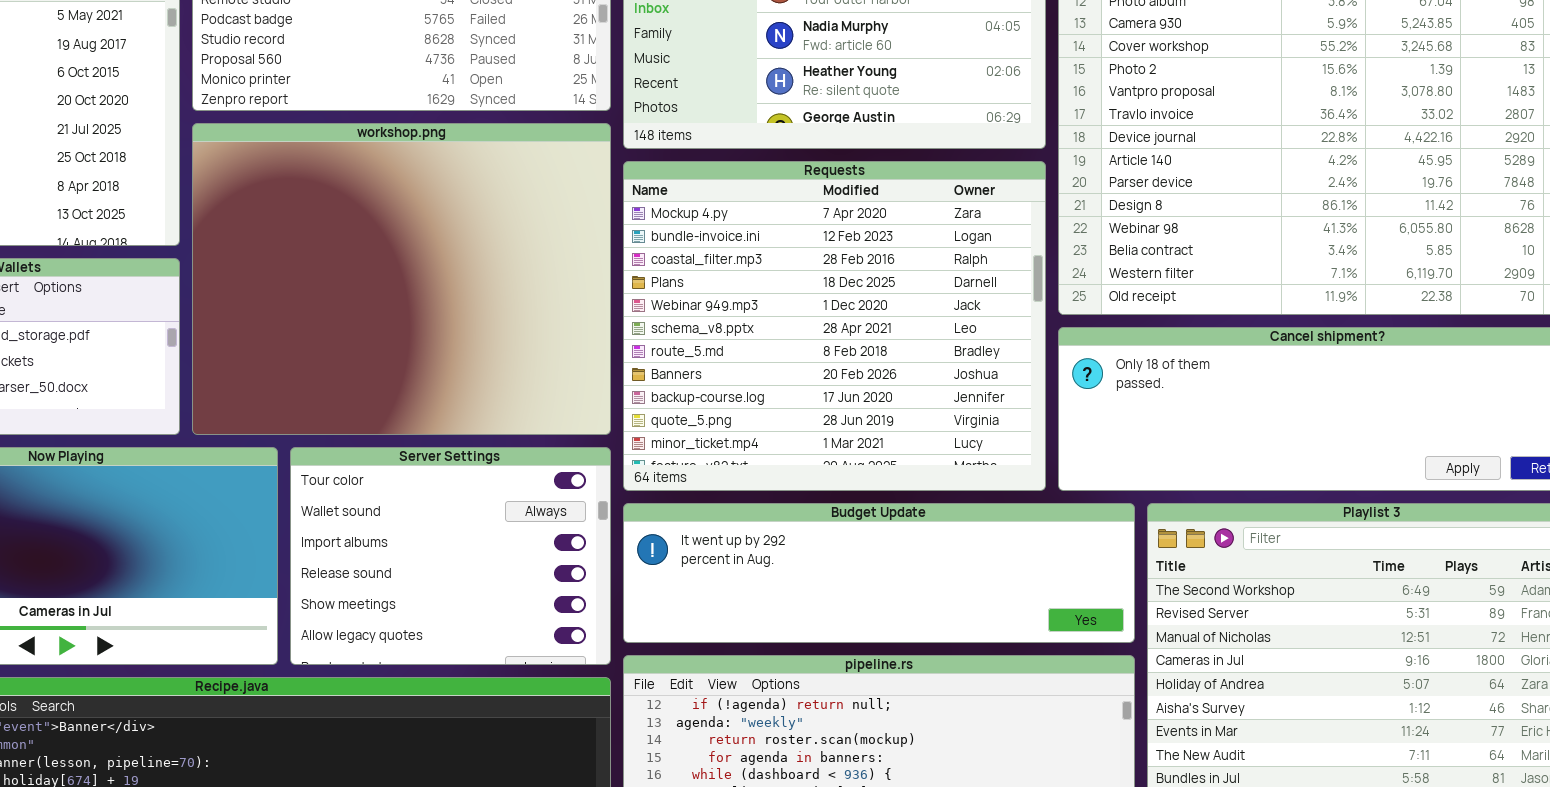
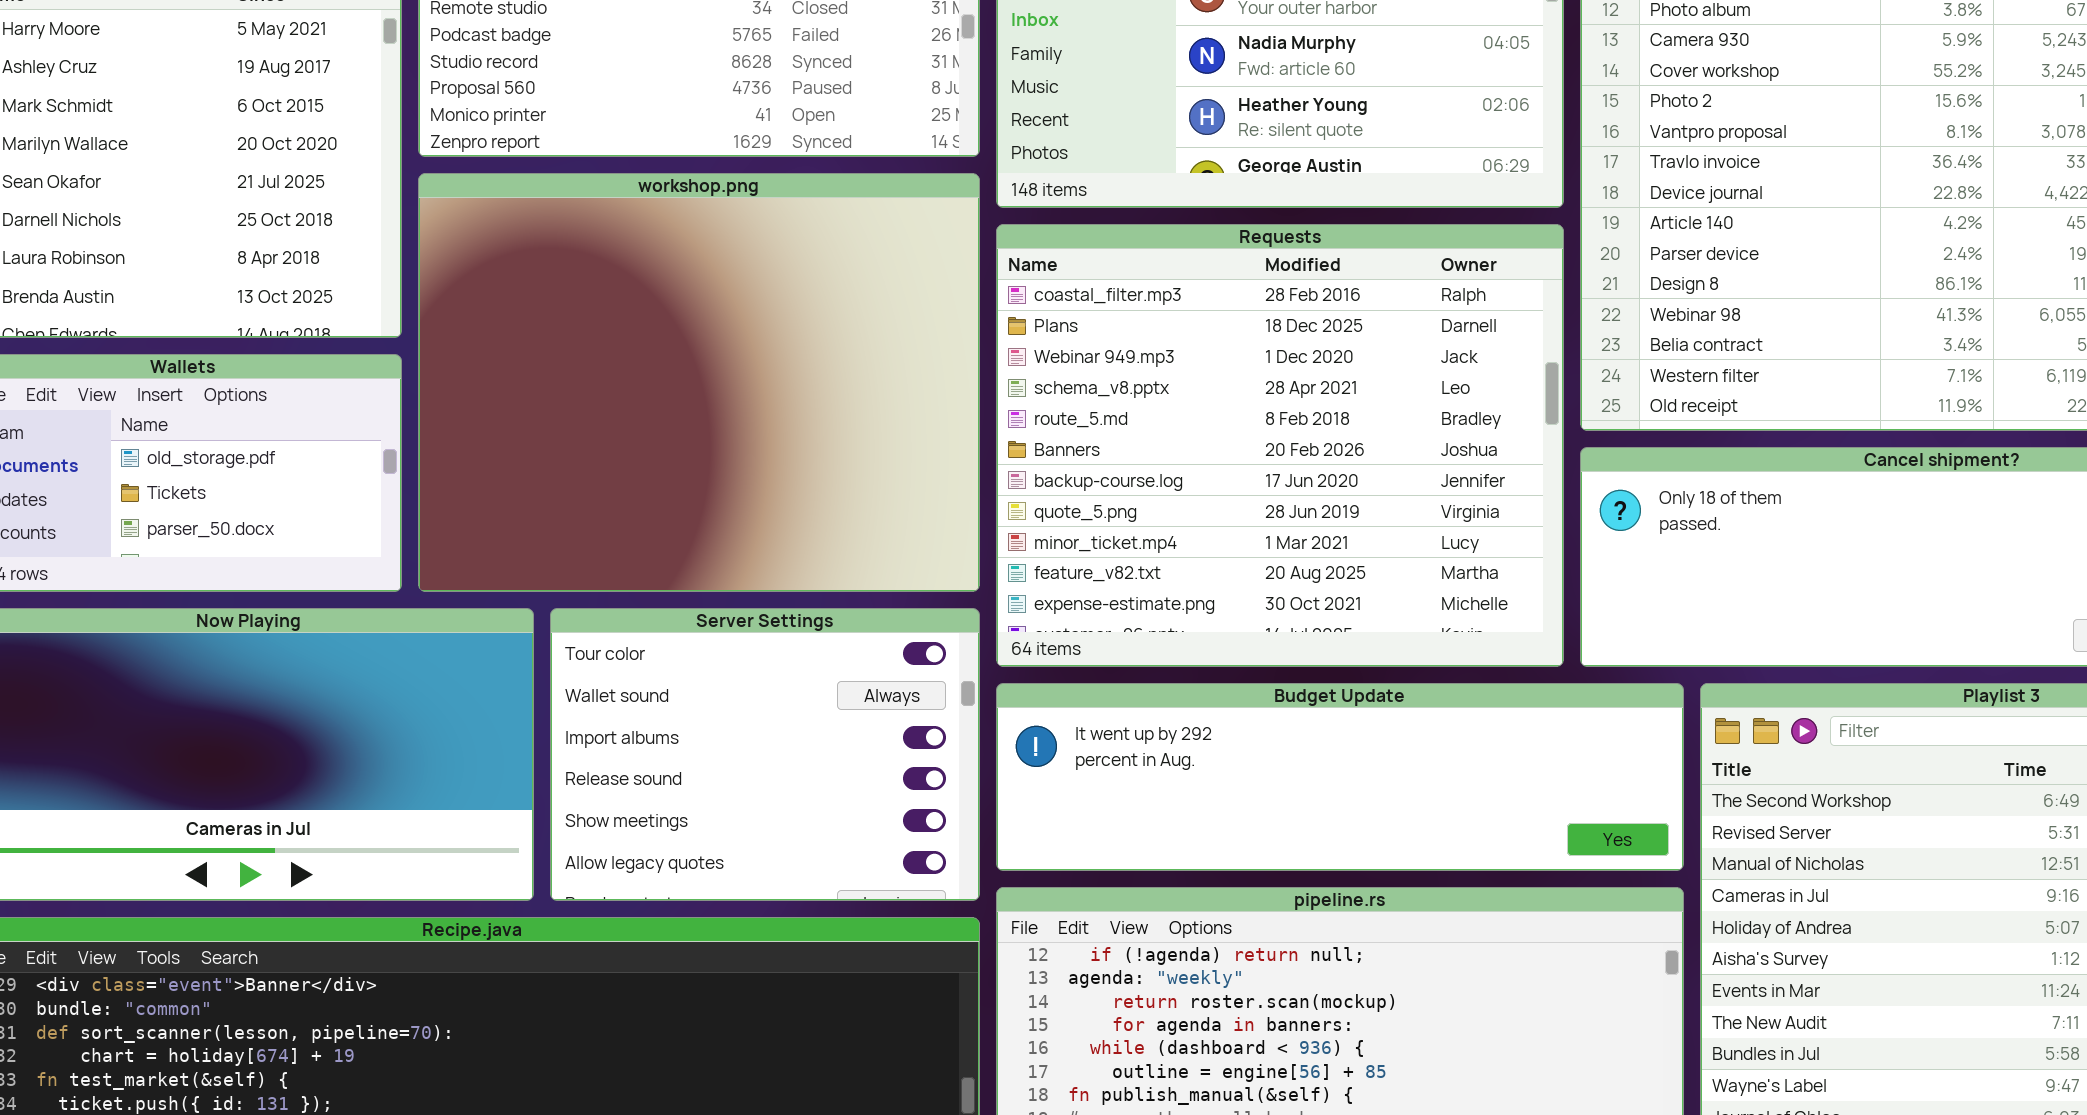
Requests: [623,161,1046,491] -> [996,224,1564,667], scrolled down 2 rows

